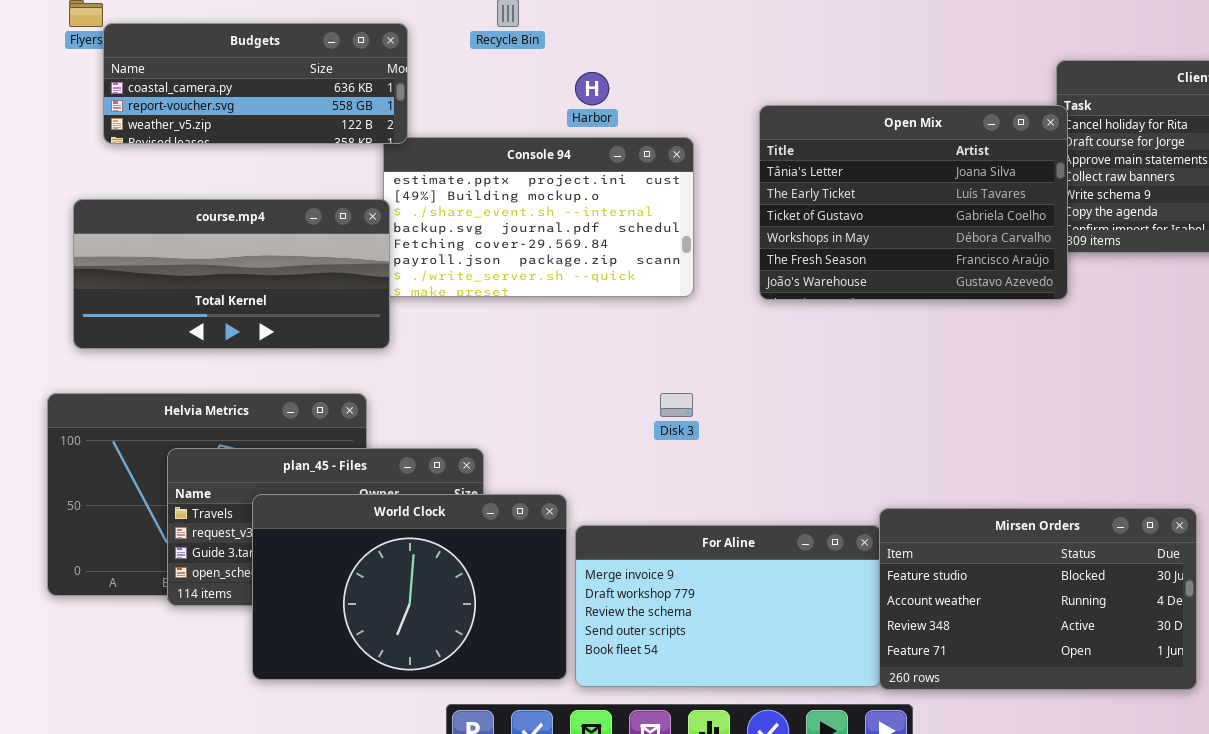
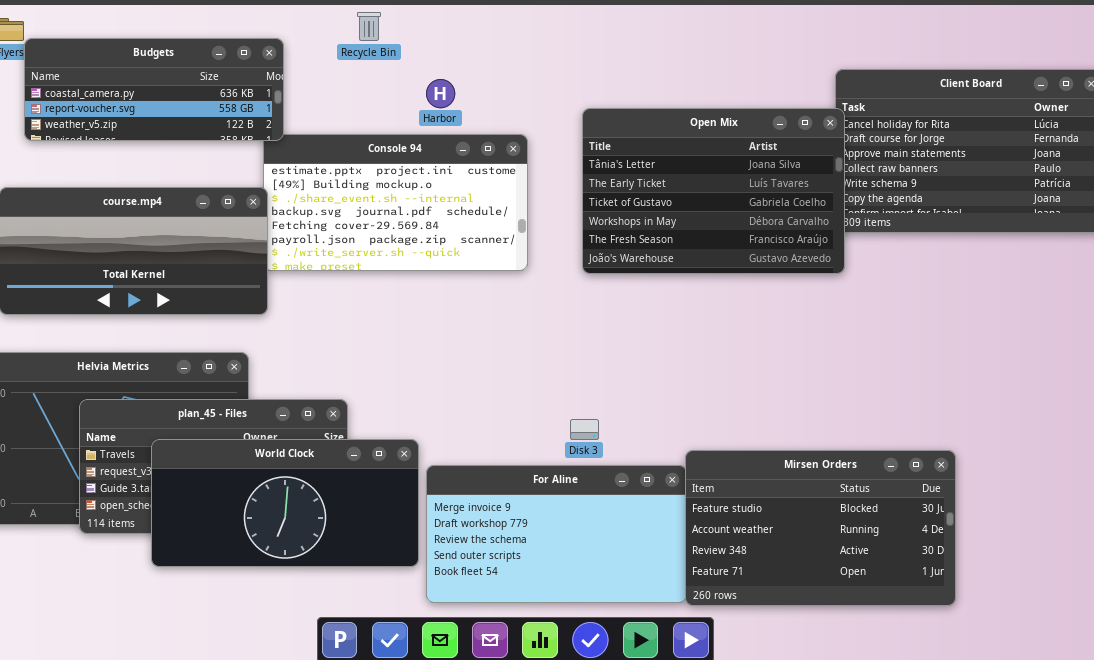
Disk 3: [660,393,693,417] -> [570,419,599,440], moved
World Clock: [252,494,567,680] -> [151,439,419,567], resized

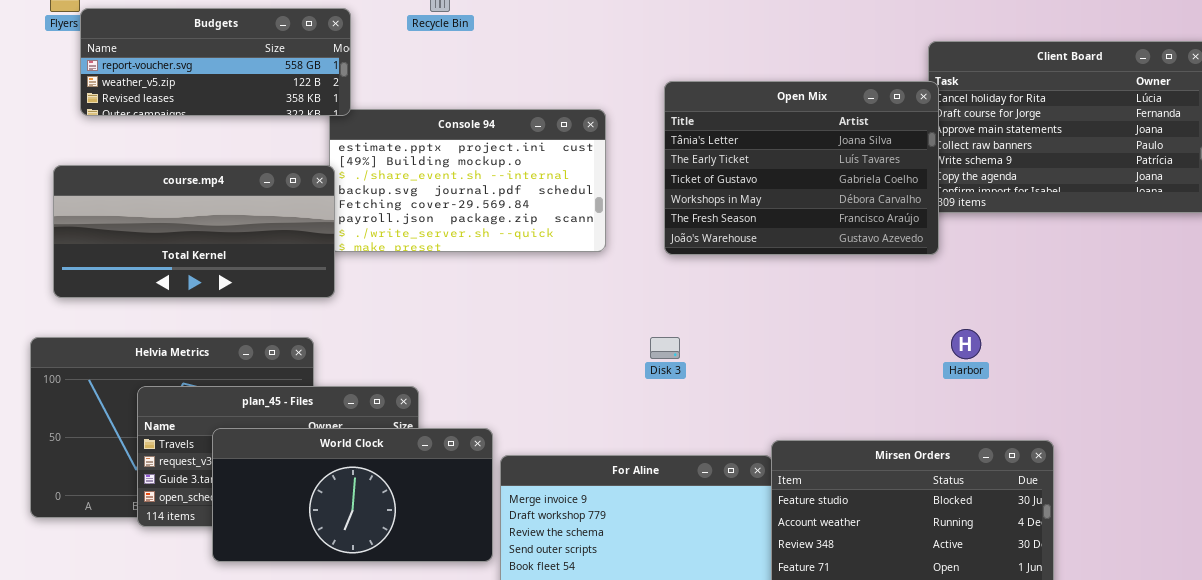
Budgets: [24,38,284,141] -> [80,8,351,116], scrolled down 1 row
Harbor: [426,79,455,108] -> [951,329,981,359], moved
Disk 3: [570,419,599,440] -> [650,337,680,359], moved

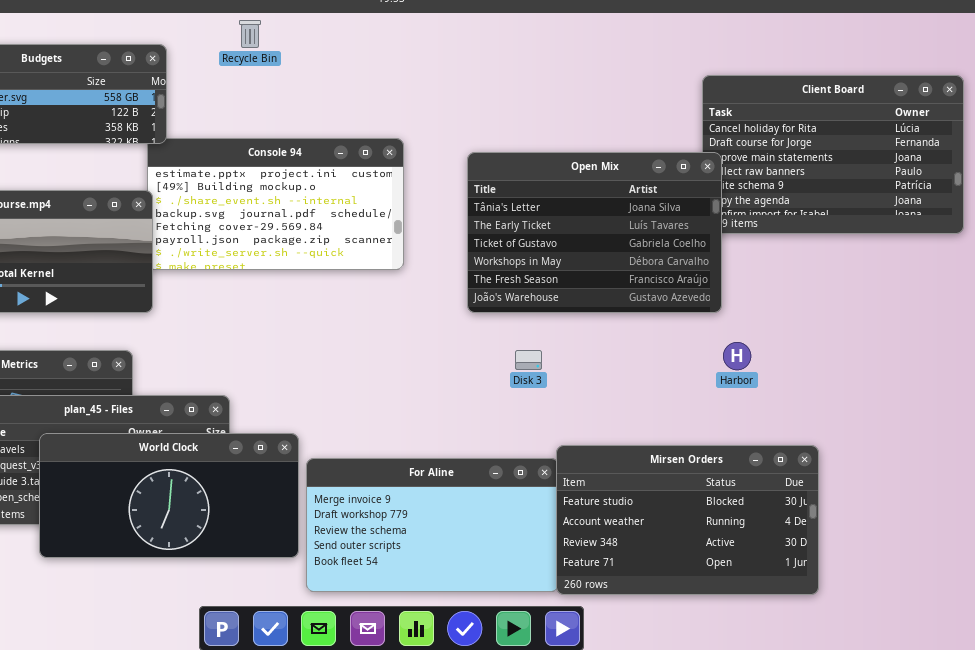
Open Mix: [664,81,939,255] -> [467,152,722,313], moved
Disk 3: [650,337,680,359] -> [515,350,542,370], moved

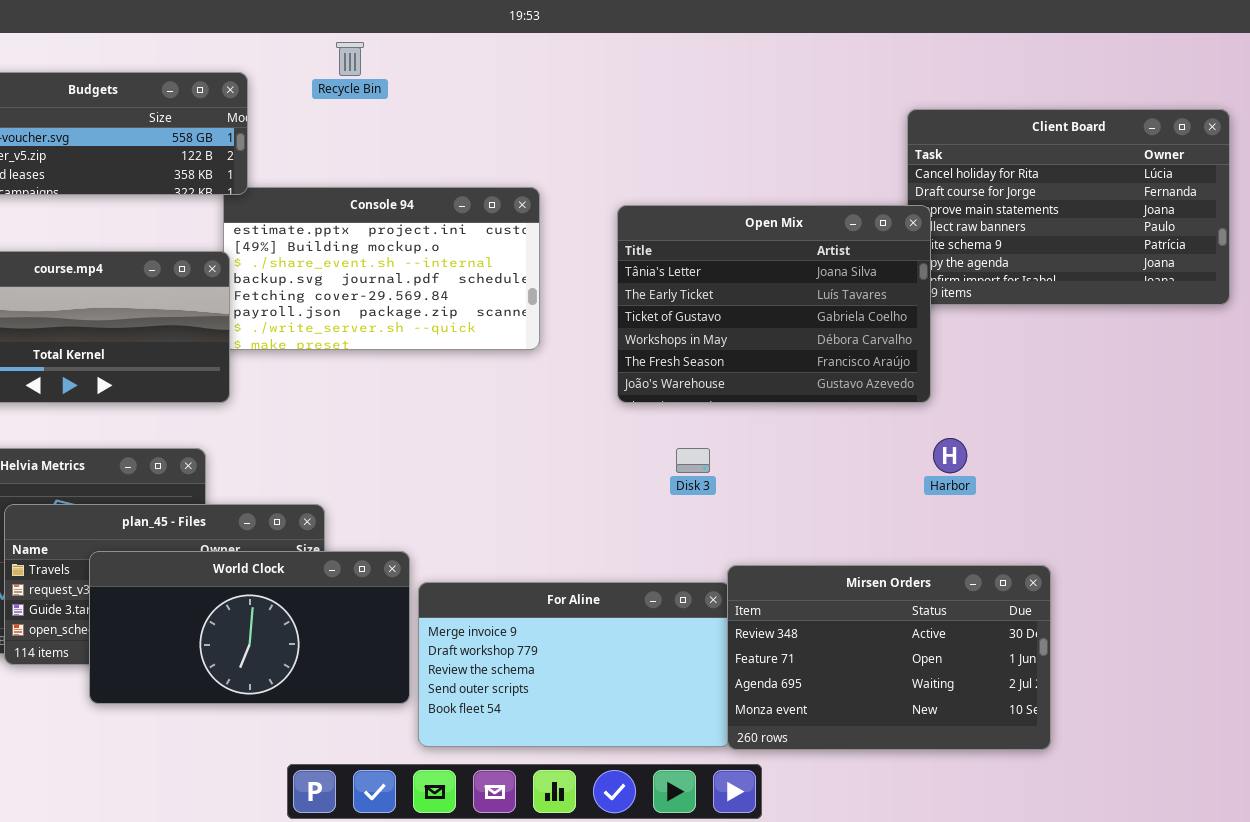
Mirsen Orders: [556,445,819,595] -> [727,565,1051,750], scrolled down 2 rows

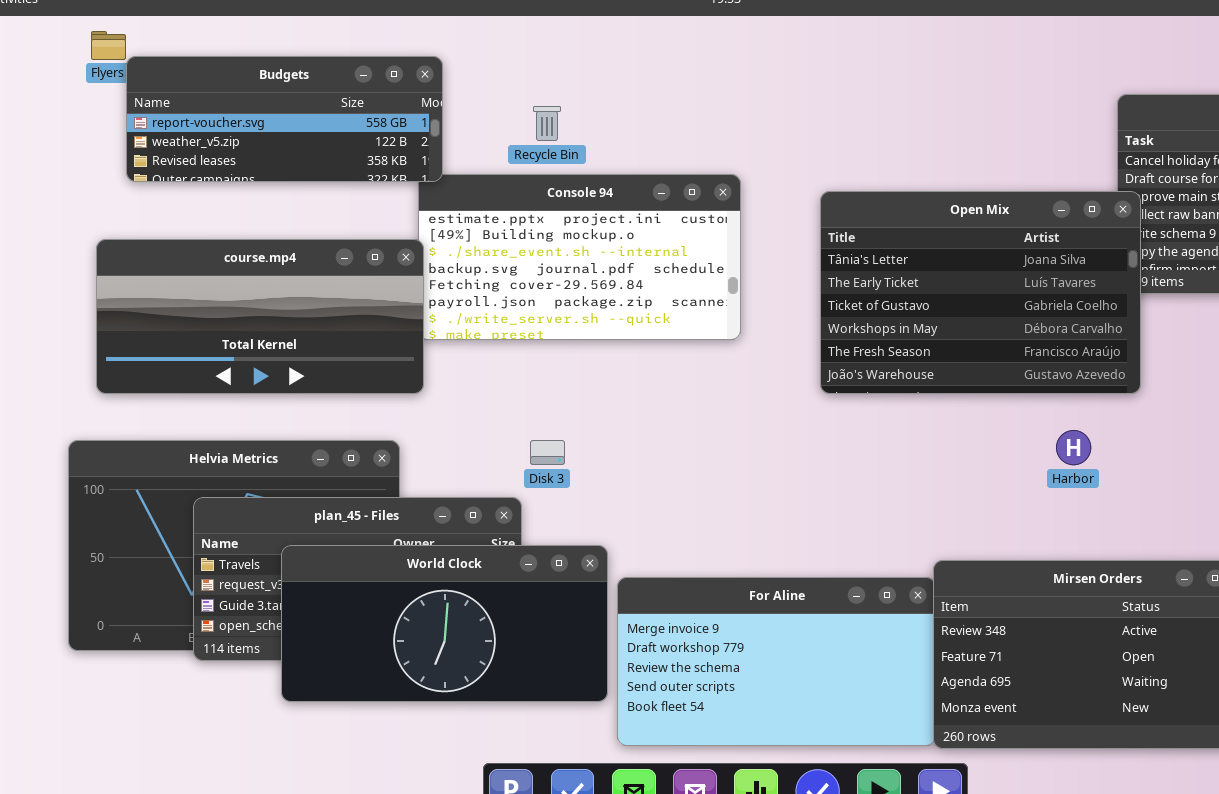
Recycle Bin: [336,42,364,76] -> [533,106,561,141], moved
Harbor: [933,438,967,473] -> [1056,430,1091,465], moved
Disk 3: [676,448,710,473] -> [530,440,565,465], moved

